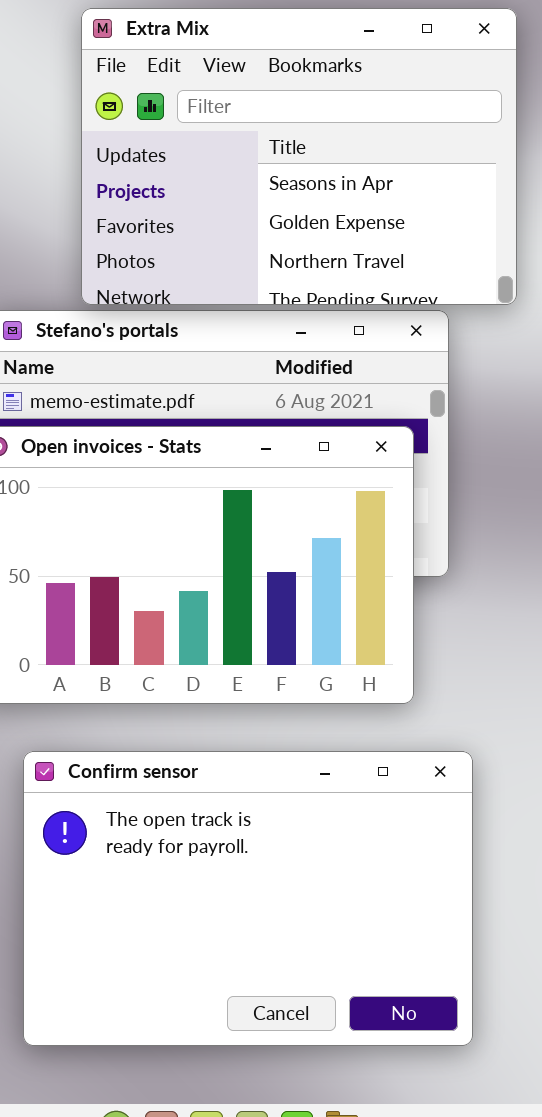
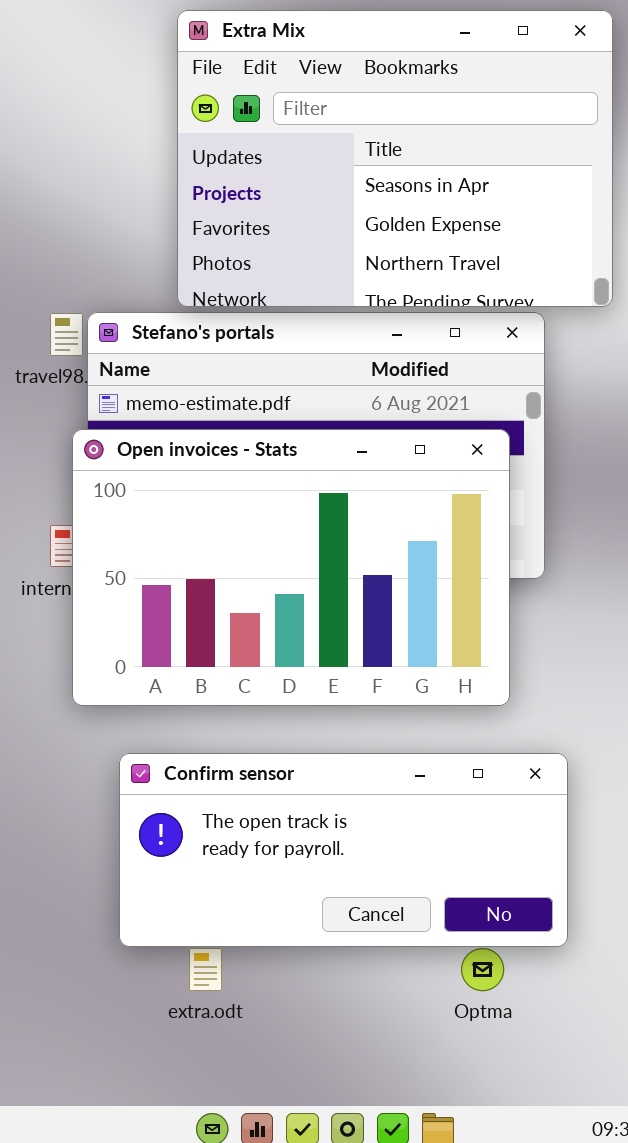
Confirm sensor: [23,751,473,1046] -> [119,753,568,947], resized

